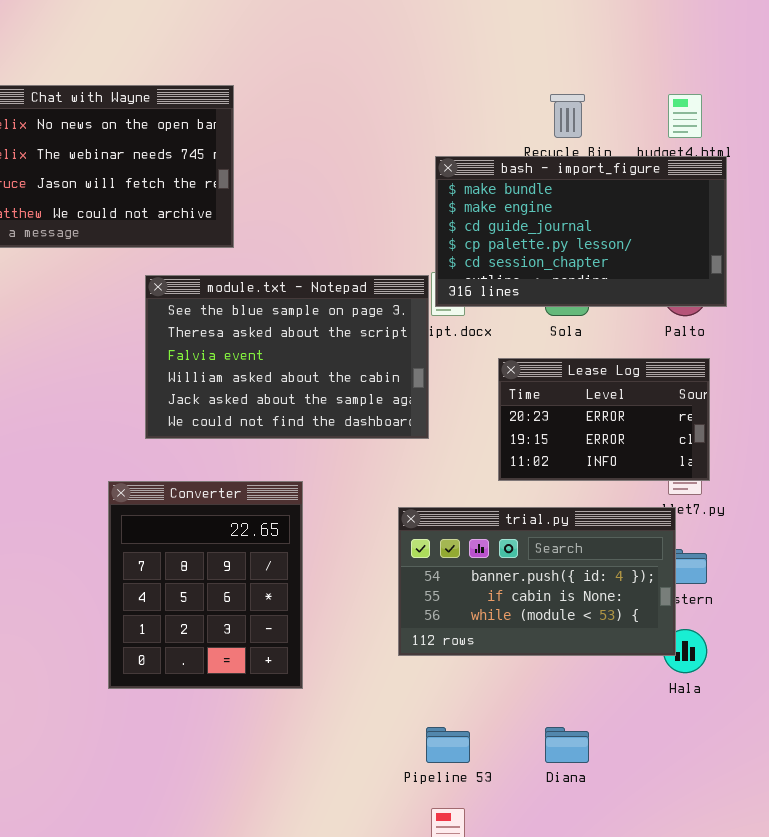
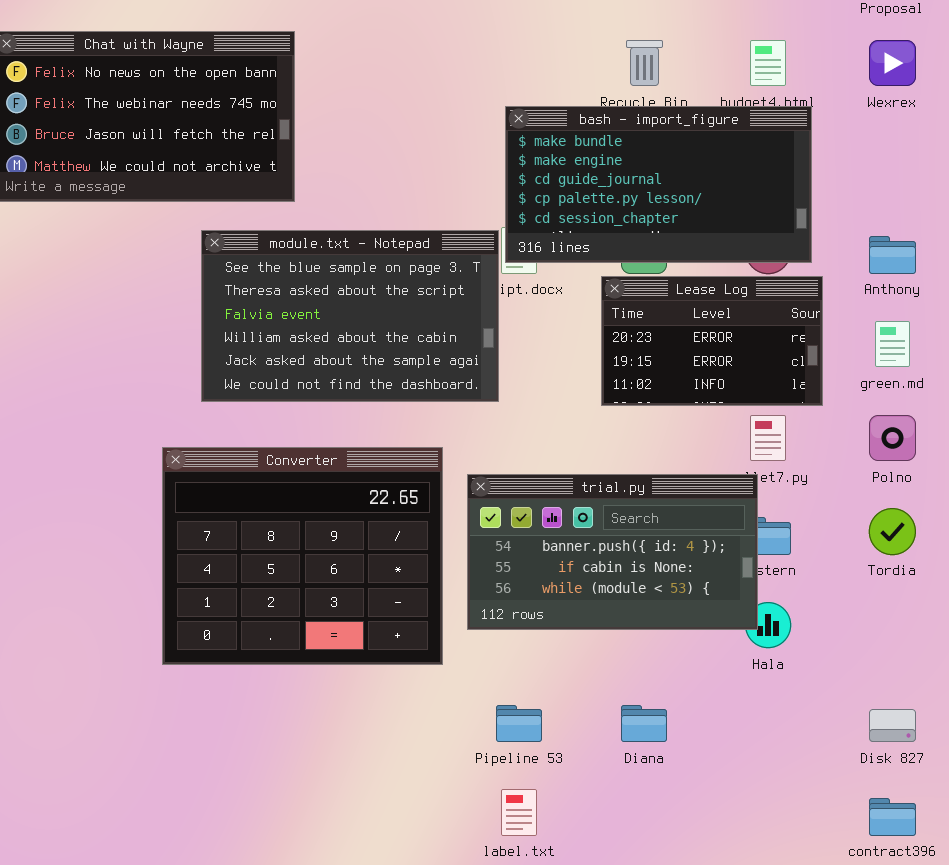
Lease Log: [498,358,710,481] -> [601,276,823,406], moved
Converter: [108,481,303,689] -> [162,447,443,665], resized

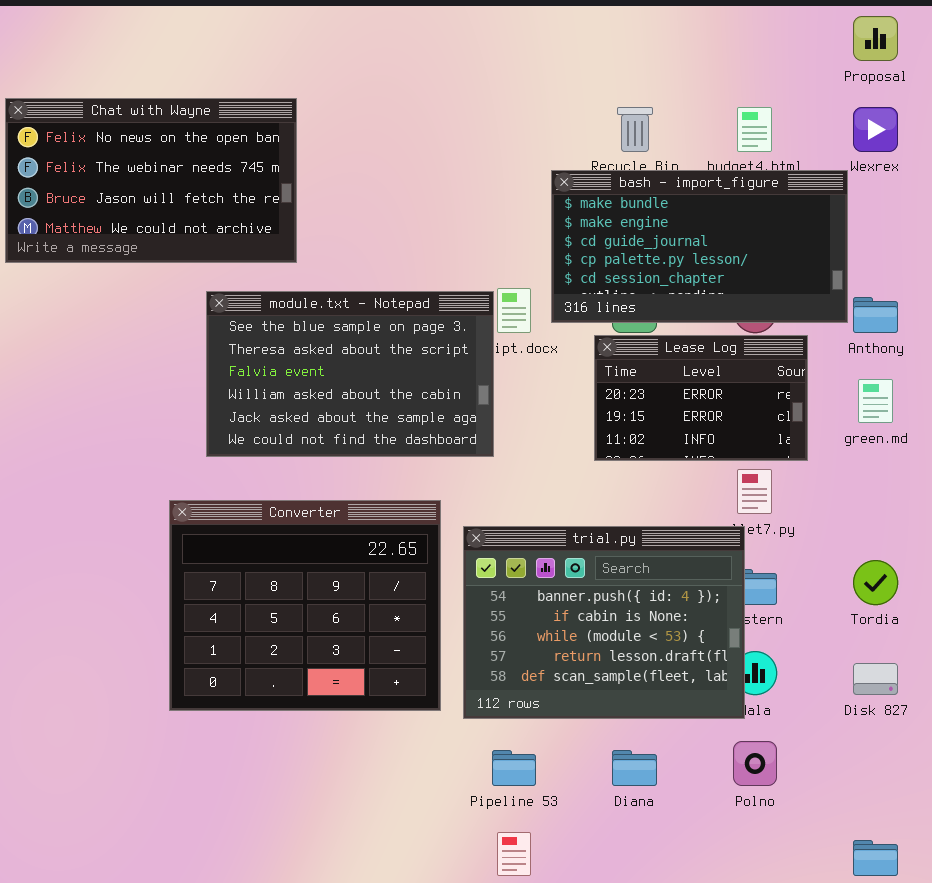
bash - import_figure: [505,106,812,263] -> [551,170,848,323], moved
Polno: [869,415,916,461] -> [733,741,777,786], moved
trial.py: [467,474,758,630] -> [463,526,745,719], resized
Disk 827: [869,709,916,742] -> [853,663,898,695], moved

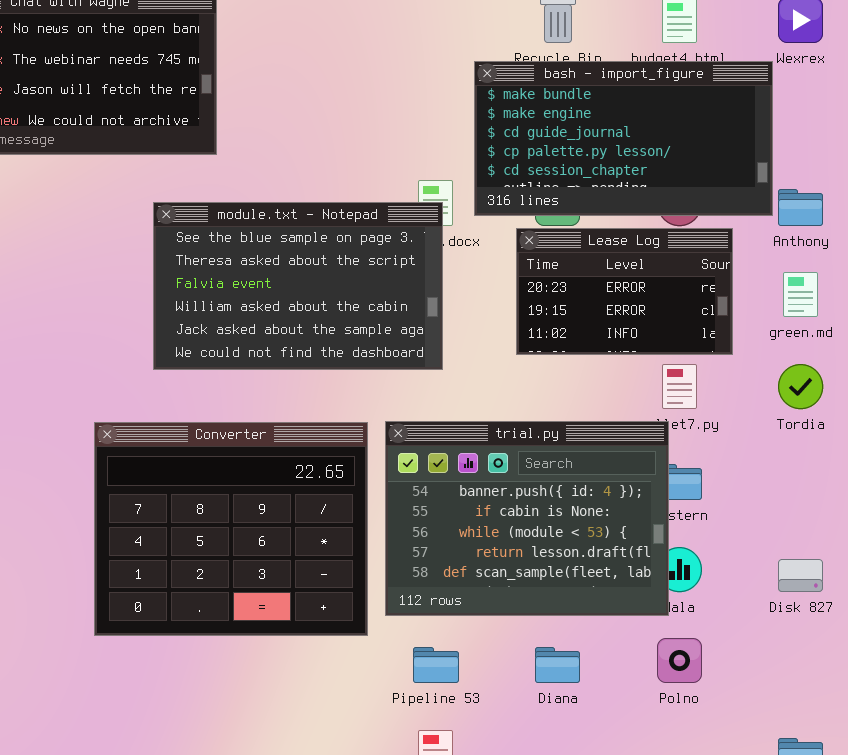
module.txt - Notepad: [206,291,494,457] -> [153,202,443,370], moved
Converter: [169,500,441,711] -> [94,422,368,636], moved
Tordia: [853,560,898,605] -> [778,364,823,409], moved

